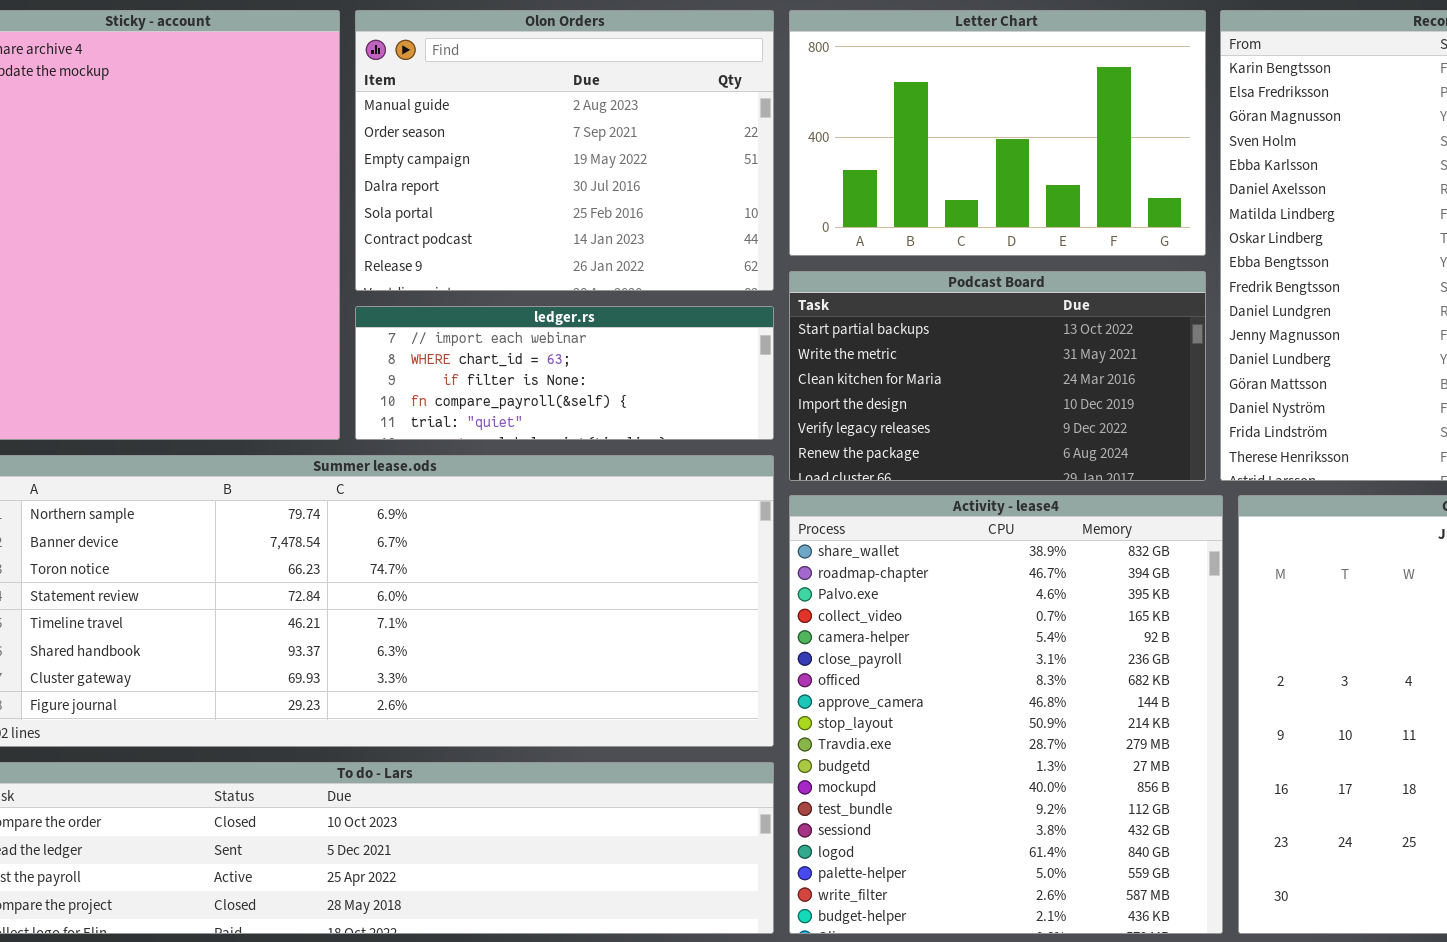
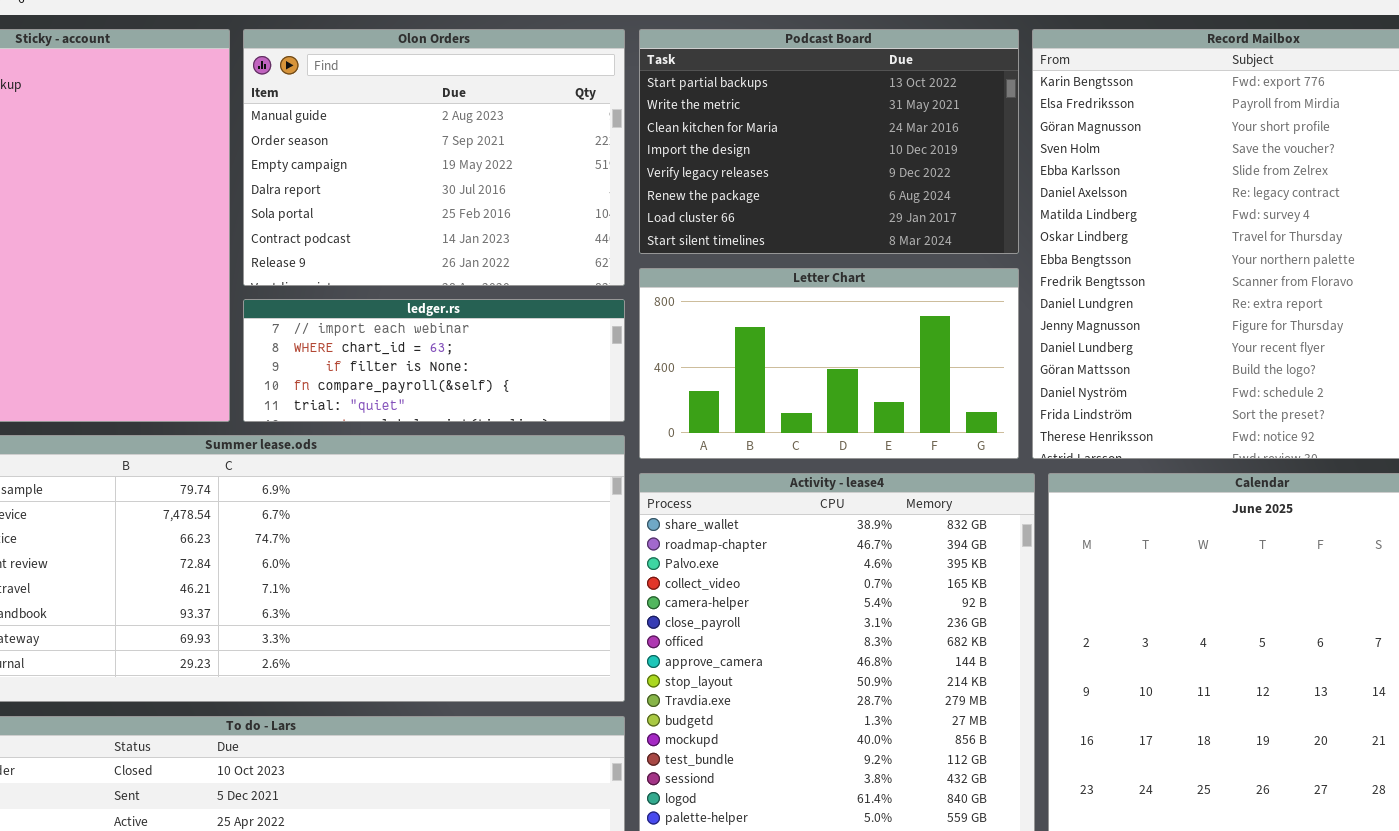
Letter Chart: [789,10,1206,256] -> [639,268,1019,459], moved, resized
Podcast Board: [789,271,1206,481] -> [639,29,1019,254], moved, resized

